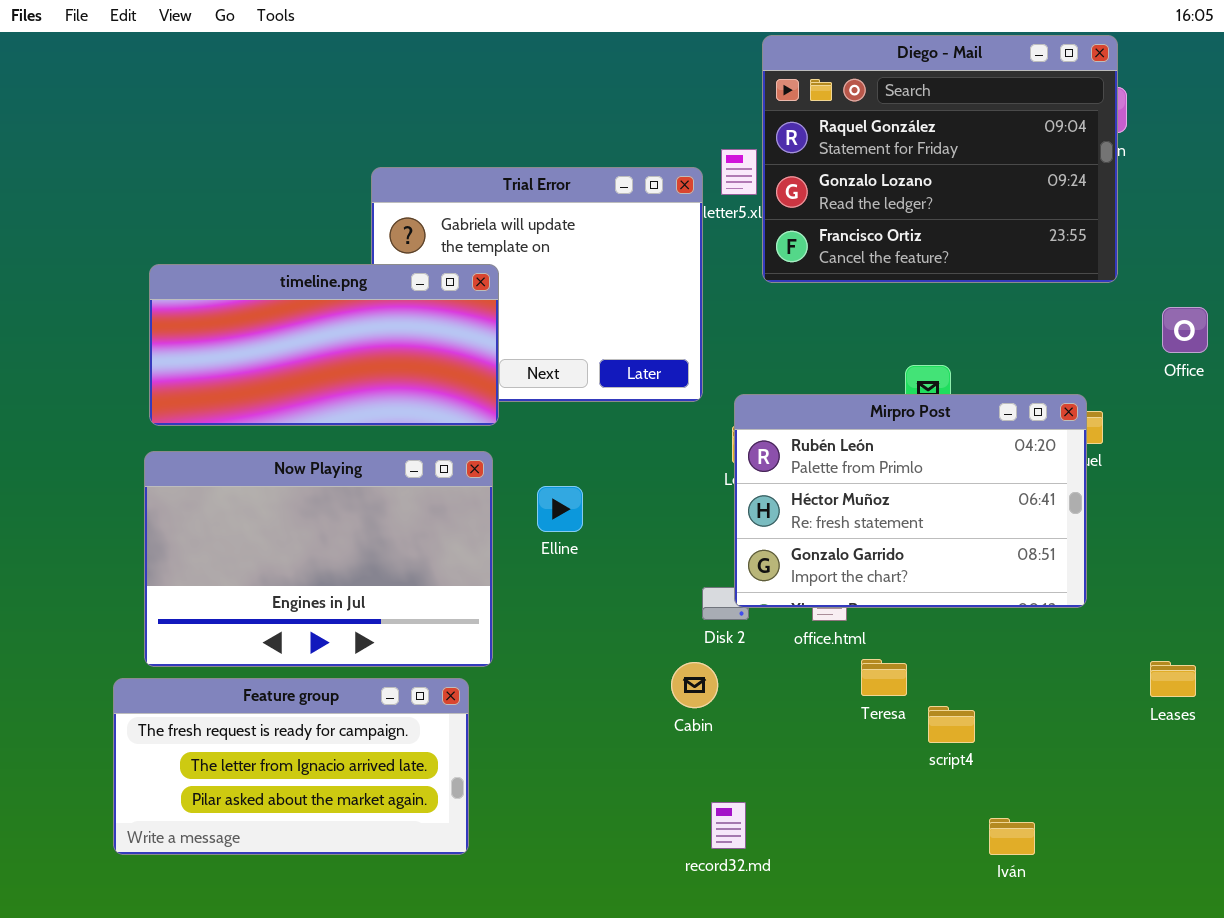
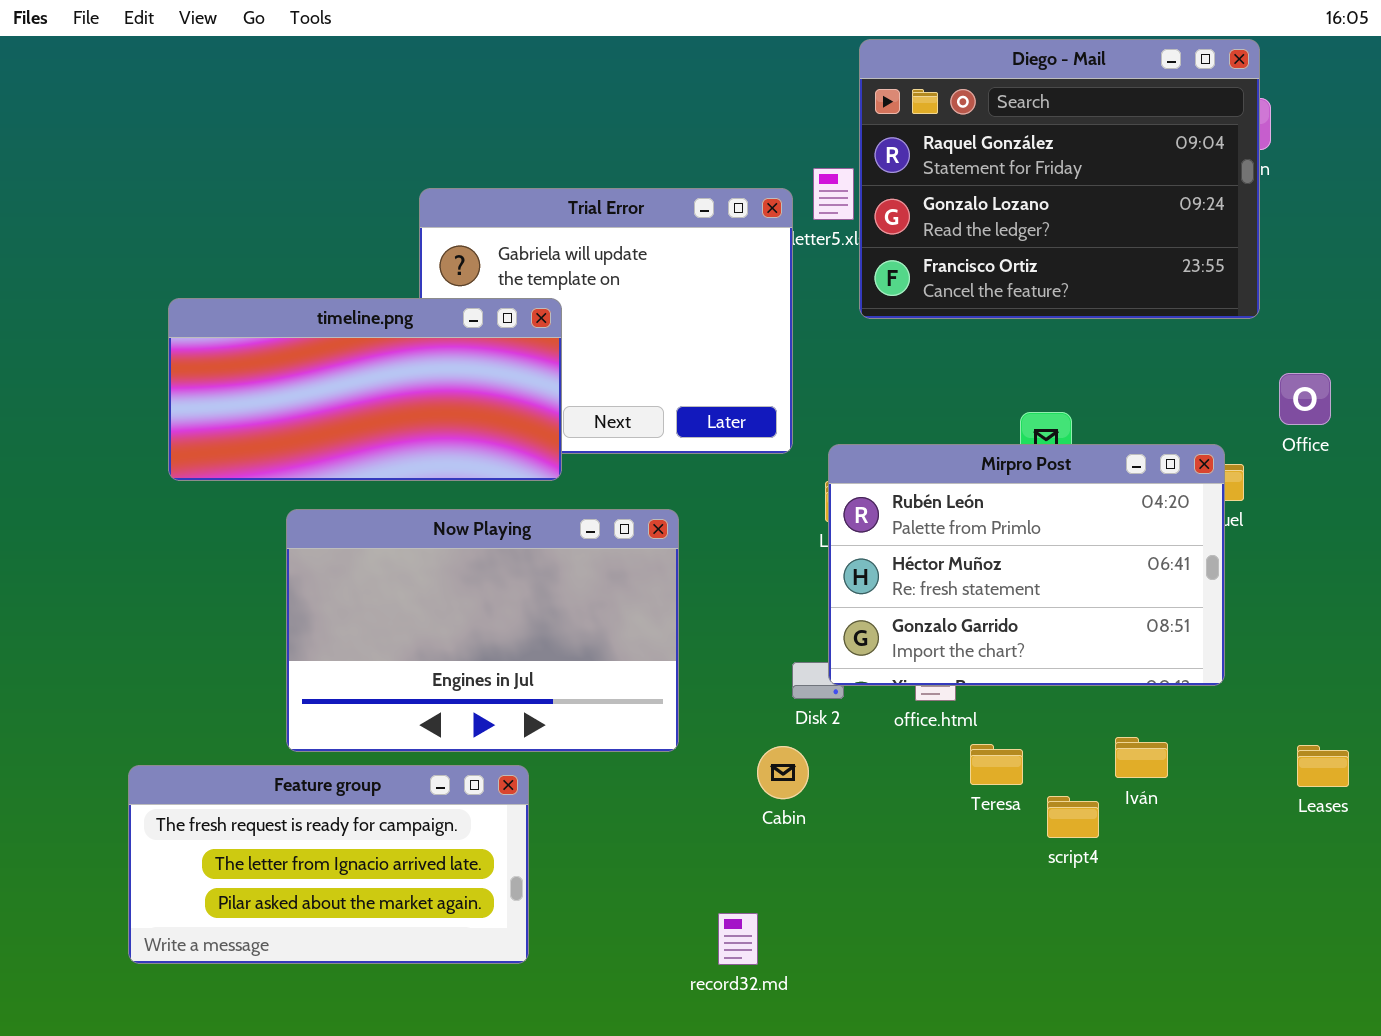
Office: [1162,307,1208,353] -> [1279,373,1331,425], moved
Now Playing: [144,451,493,667] -> [286,509,679,752], moved
record32.md: [711,802,746,849] -> [718,913,758,965], moved
Iván: [989,818,1035,855] -> [1115,737,1168,778], moved

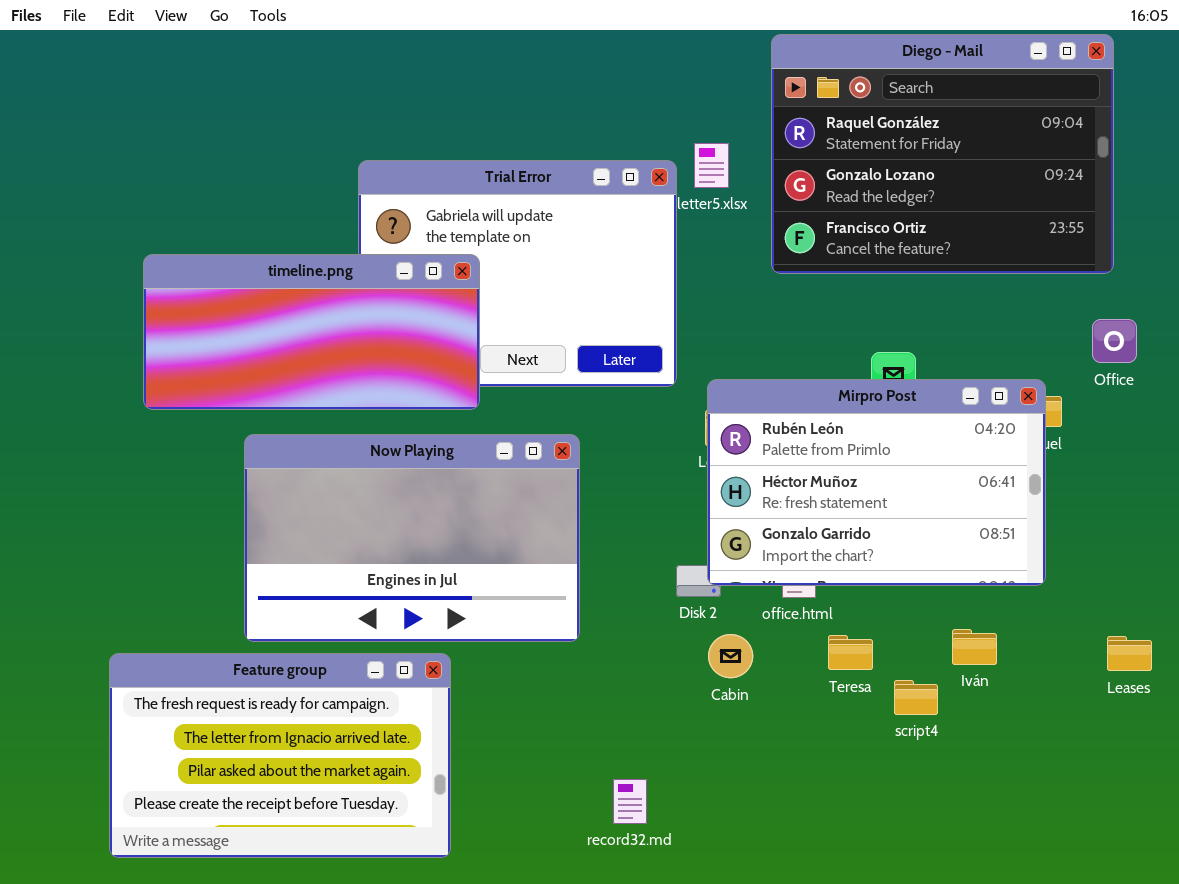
Diego - Mail: [859,39,1260,319] -> [771,34,1114,274], moved
Cabin: [757,746,809,799] -> [708,634,753,678], moved
Feature group: [128,765,529,964] -> [109,653,451,858], resized

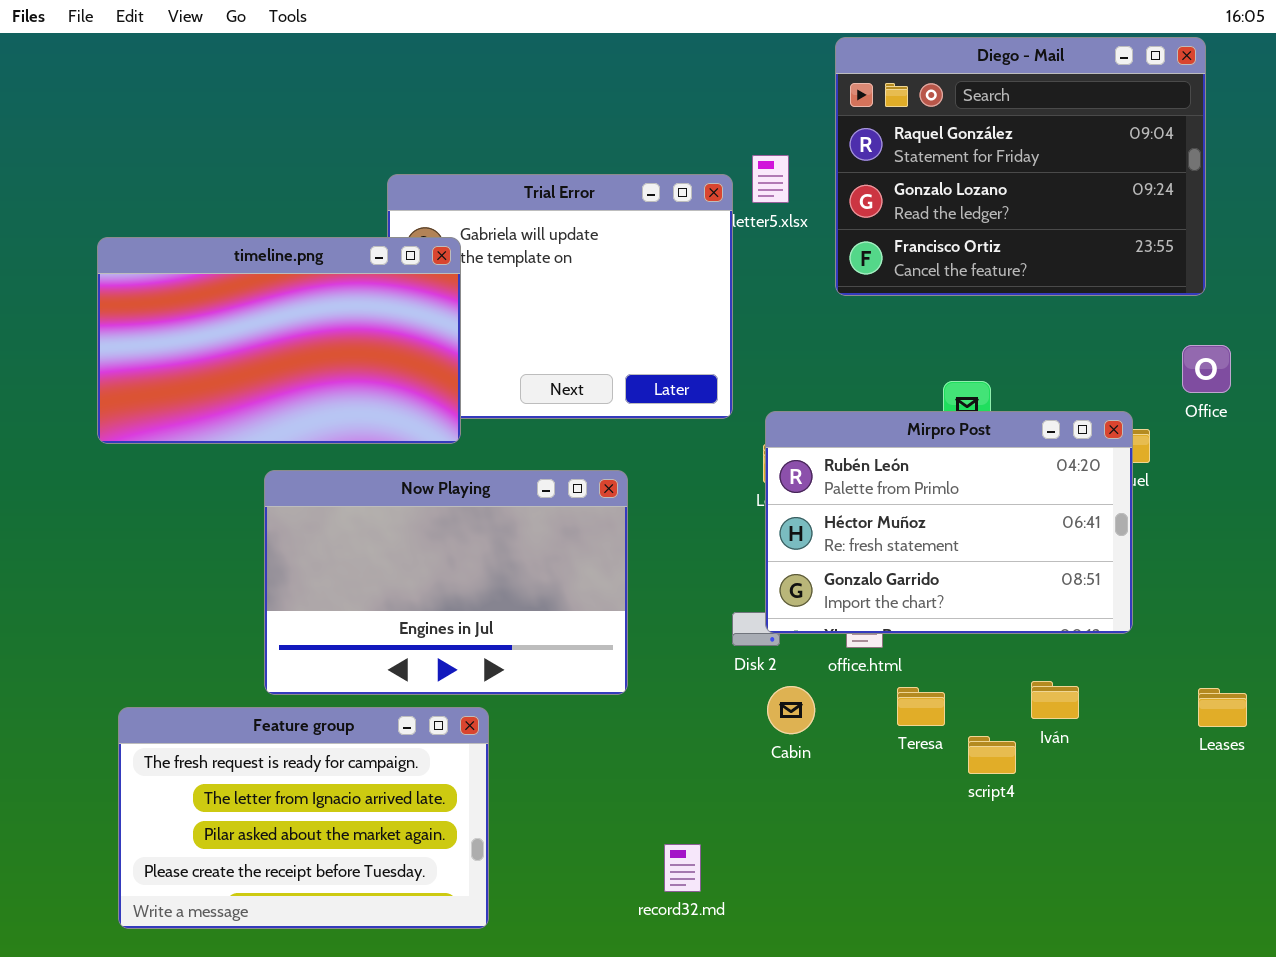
timeline.png: [143,254,480,410] -> [97,237,461,444], moved, resized

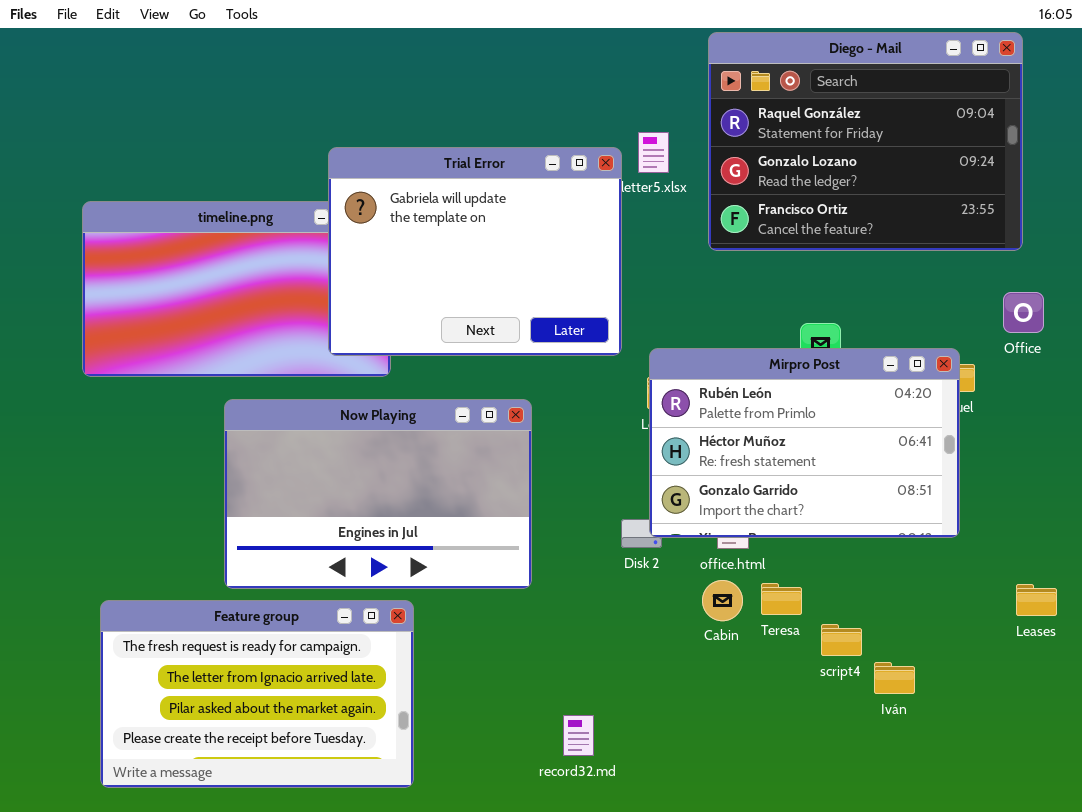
Trial Error: [387,174,733,419] -> [328,147,622,356], raised
Iván: [1031,681,1079,719] -> [874,662,915,694], moved
Cabin: [767,686,815,734] -> [702,580,743,621], moved

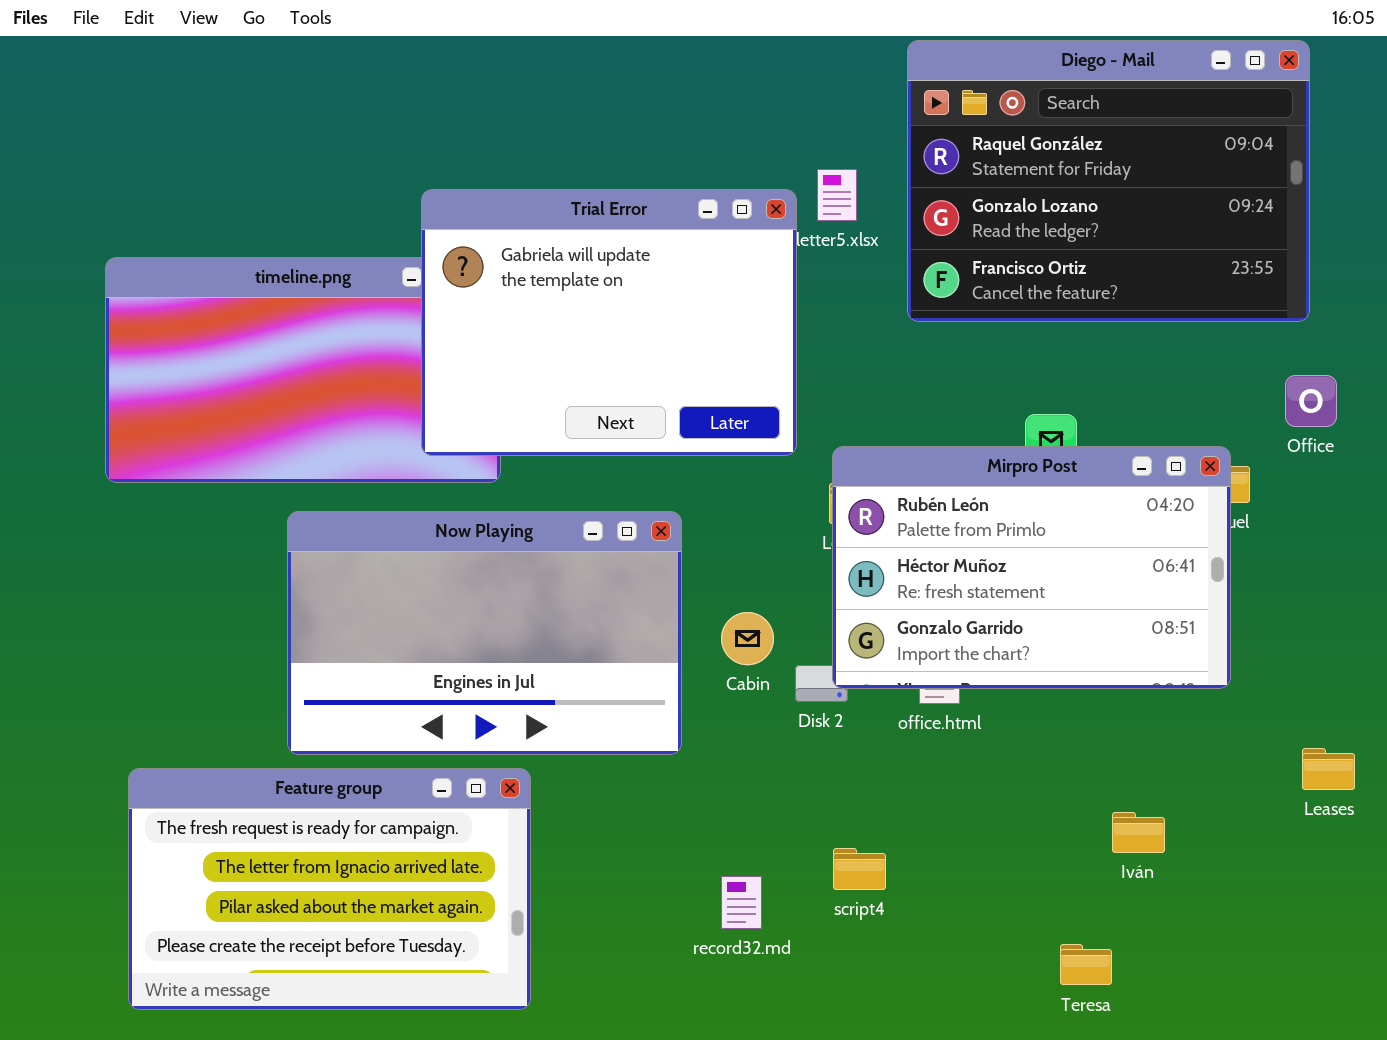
Cabin: [702,580,743,621] -> [721,612,774,665], moved
Teresa: [761,583,802,615] -> [1060,944,1112,985], moved
script4: [821,624,862,656] -> [833,848,886,890], moved
Iván: [874,662,915,694] -> [1112,812,1165,853], moved
record32.md: [563,715,594,756] -> [721,876,762,929], moved

